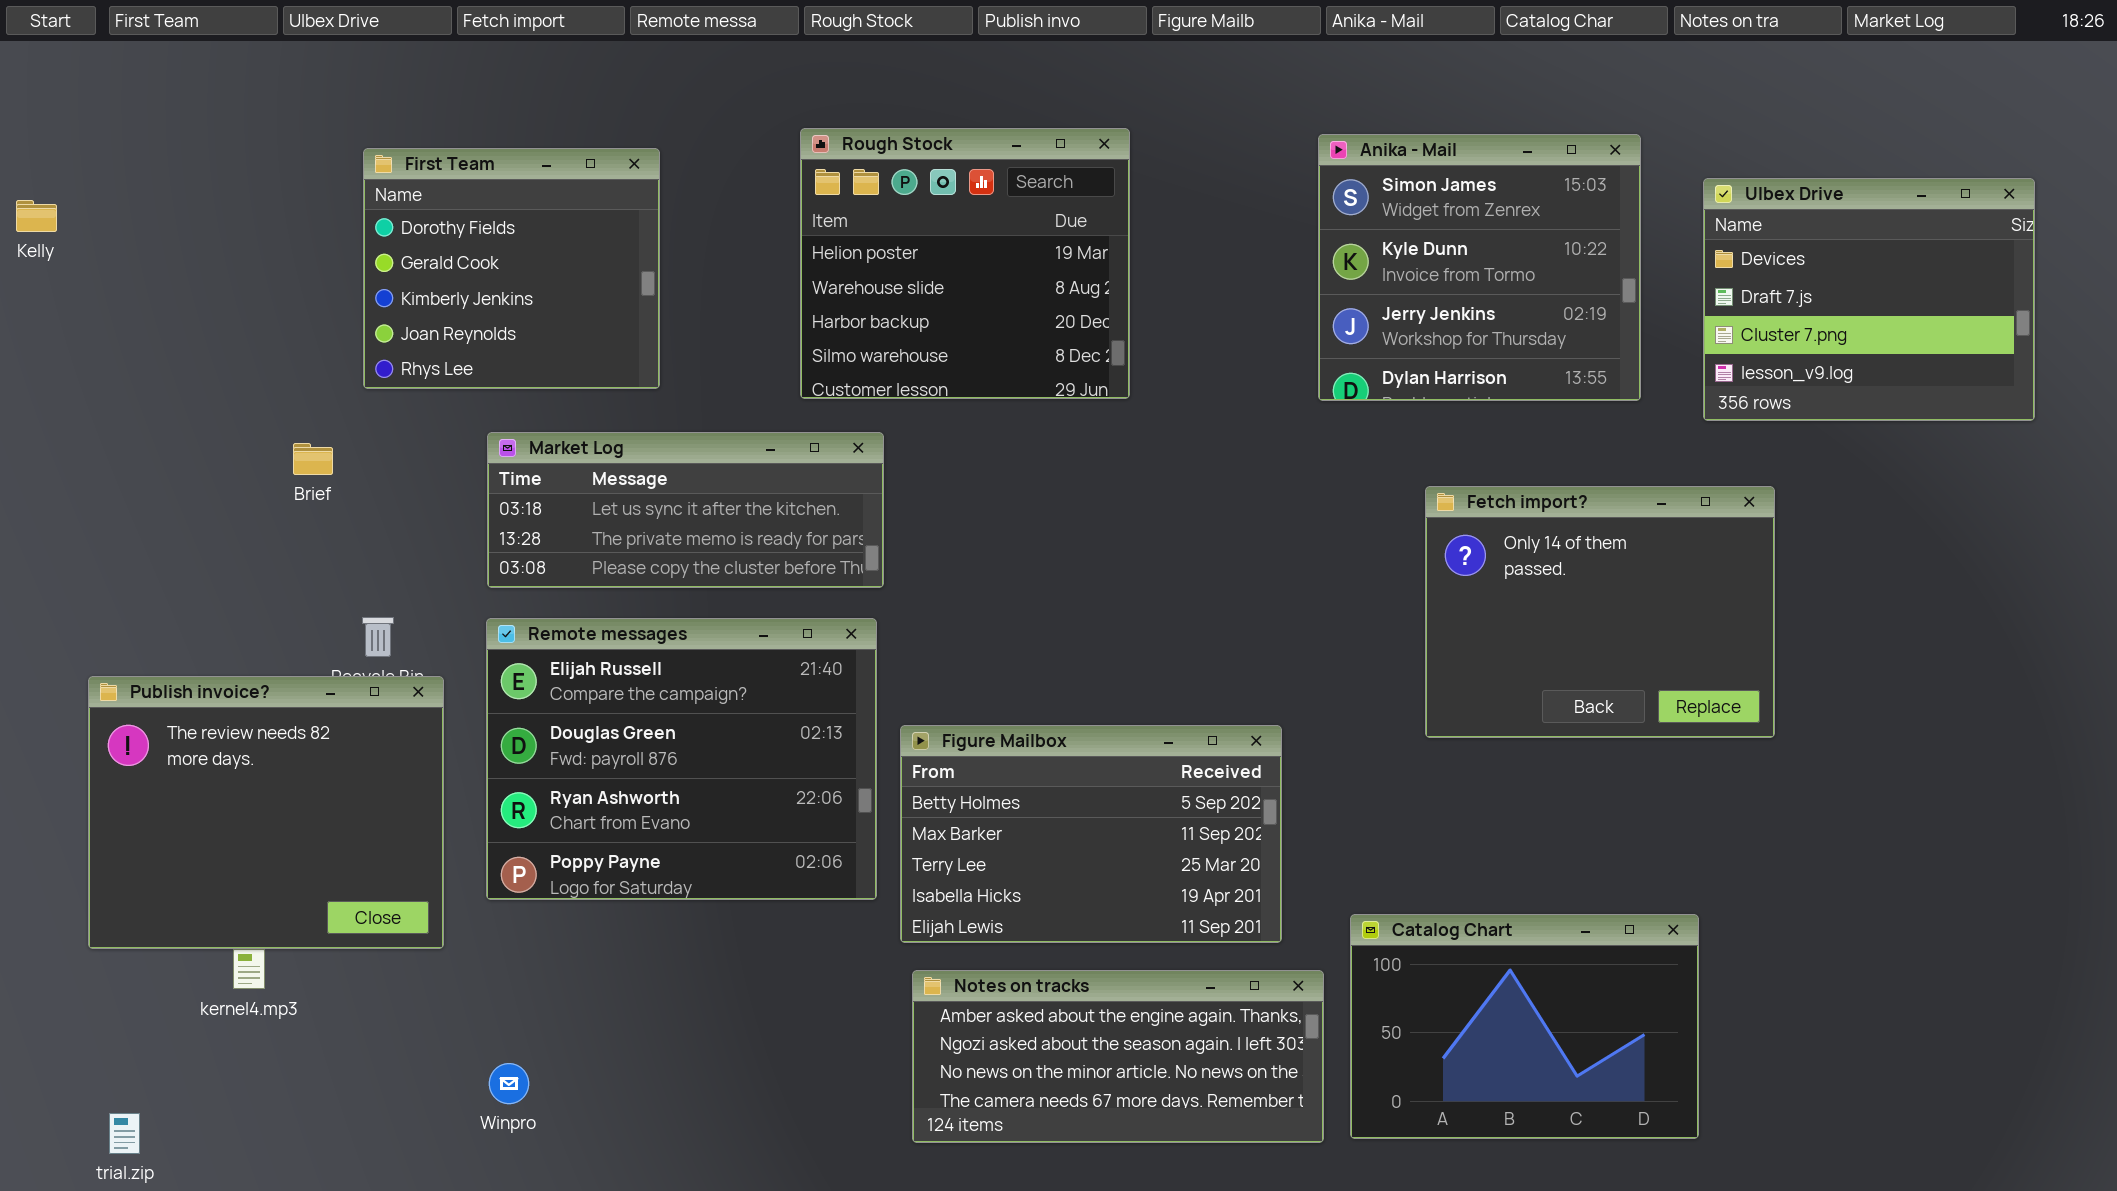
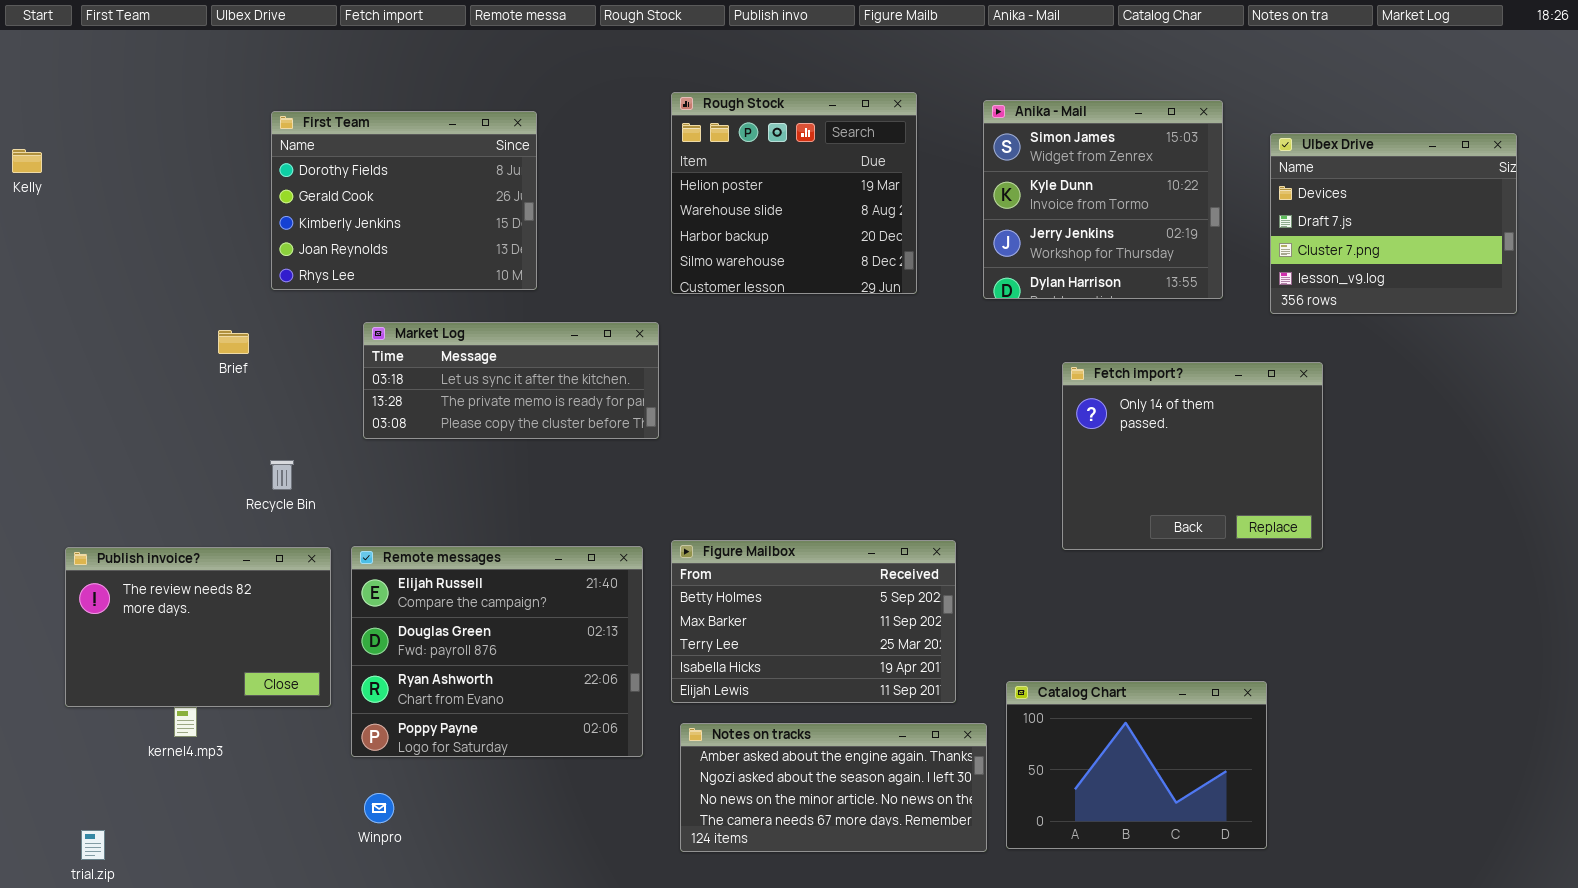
Rough Stock: [800,128,1130,399] -> [671,92,917,294], moved
First Team: [363,148,660,389] -> [271,111,537,290], resized
Remote messages: [486,618,877,900] -> [351,546,643,757], moved
Publish invoice?: [88,676,444,949] -> [65,547,331,707], resized

